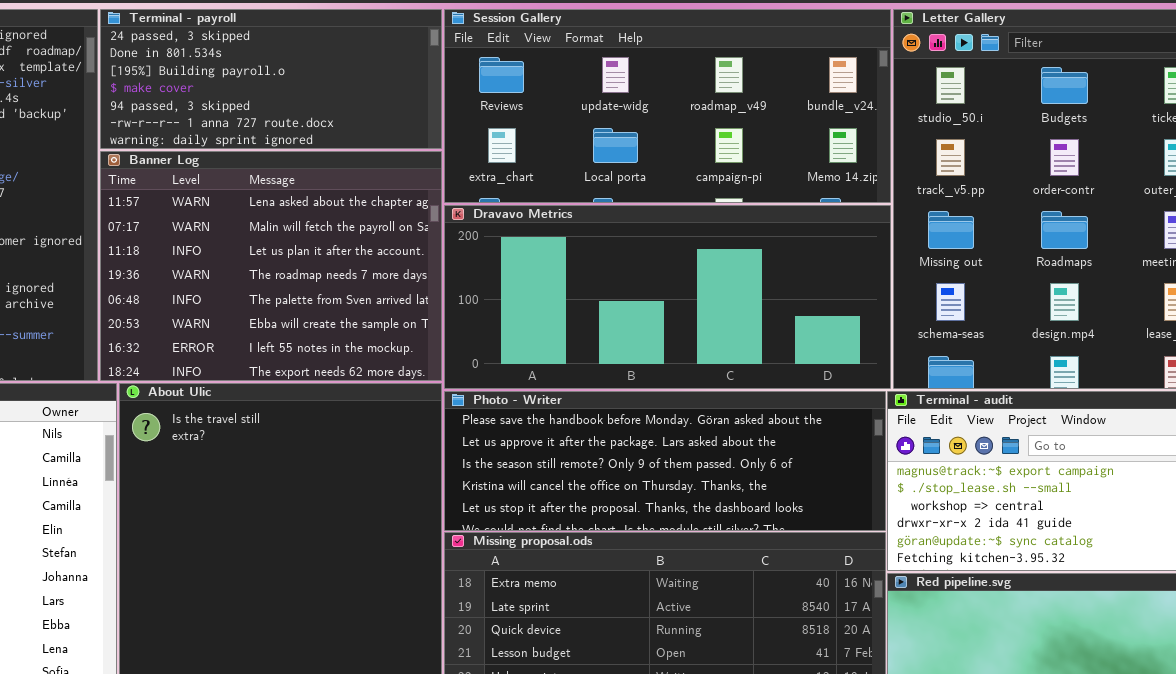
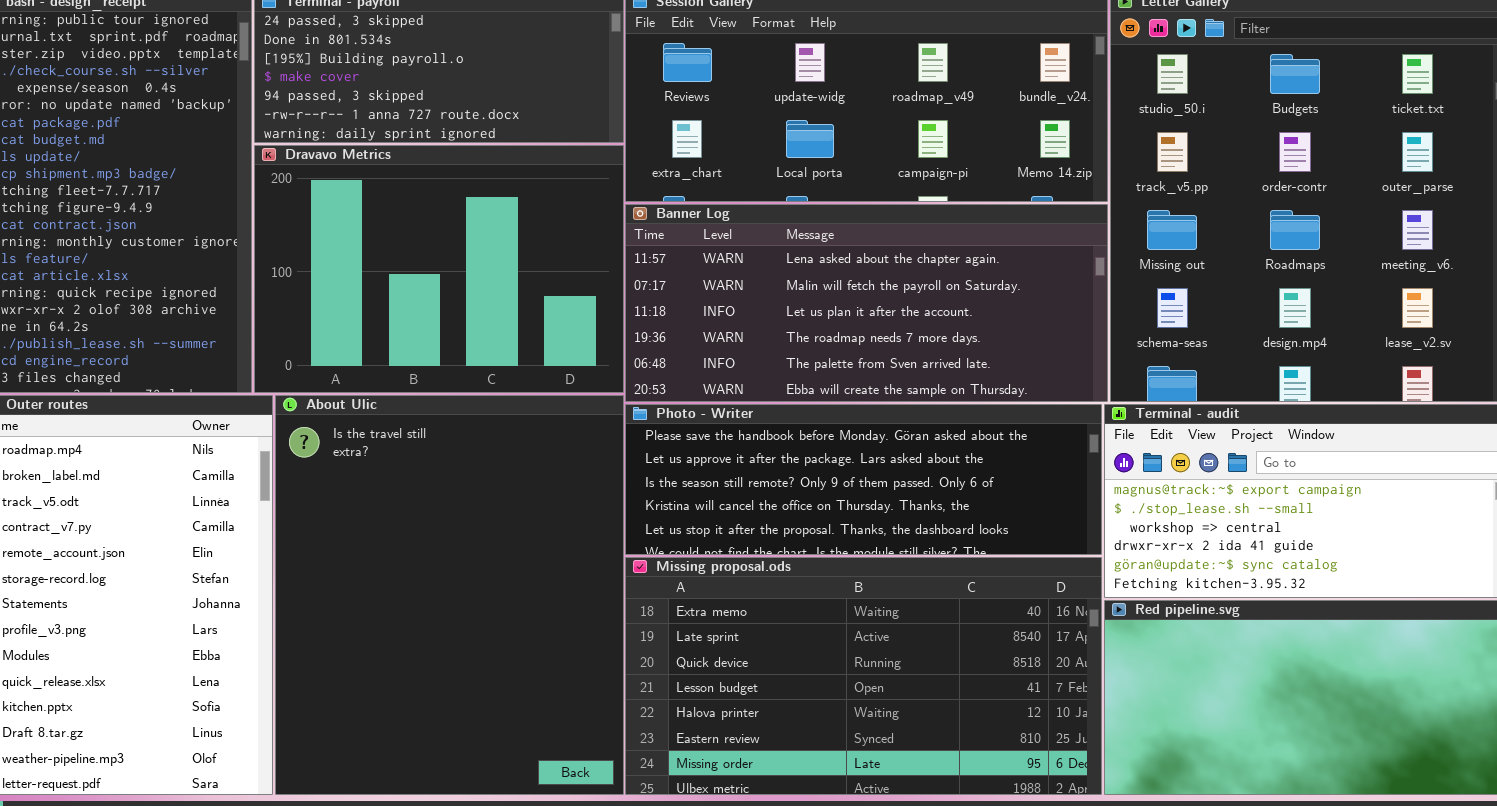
Banner Log: [100,151,442,381] -> [625,204,1108,402], moved, resized
Dravavo Metrics: [444,205,891,389] -> [254,145,624,393], moved, resized

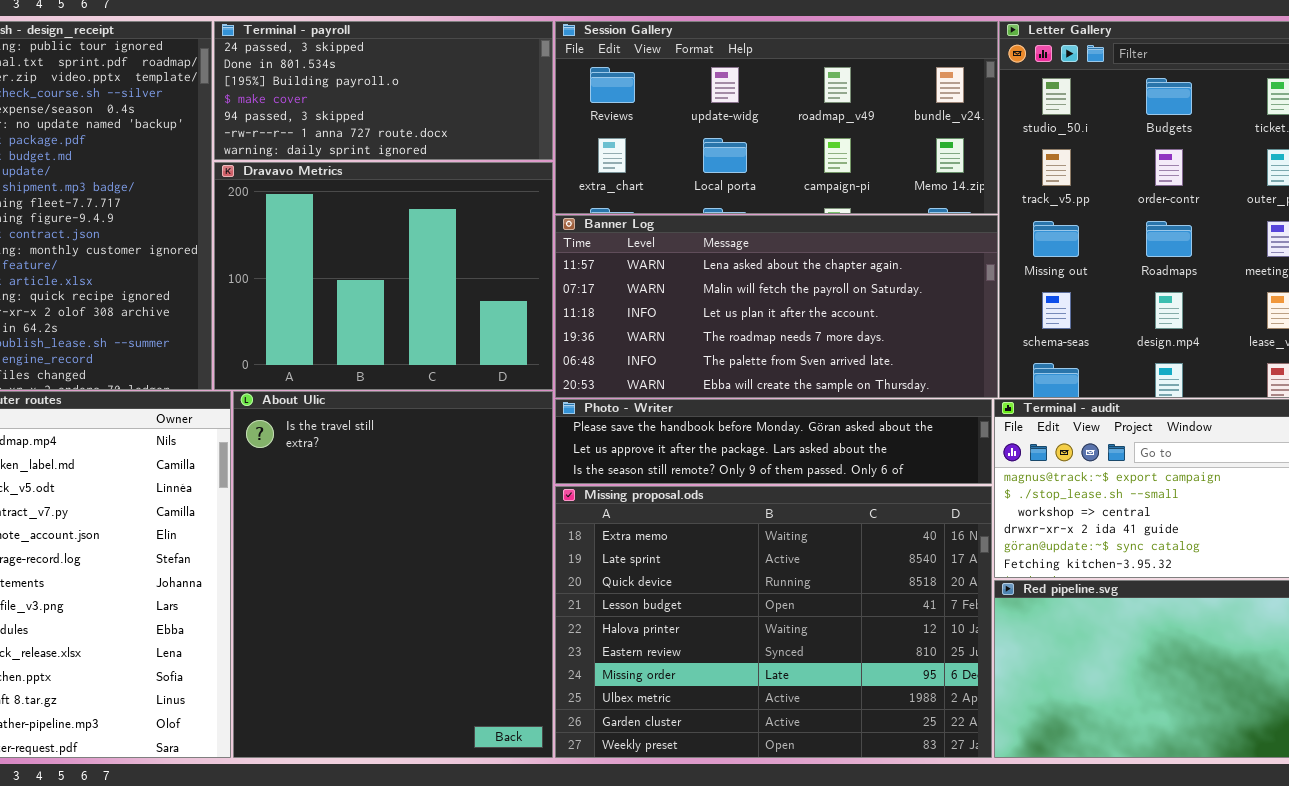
Photo - Writer: [625,404,1102,555] -> [555,399,992,484], resized
Missing proposal.ods: [625,557,1102,795] -> [555,486,992,758], resized

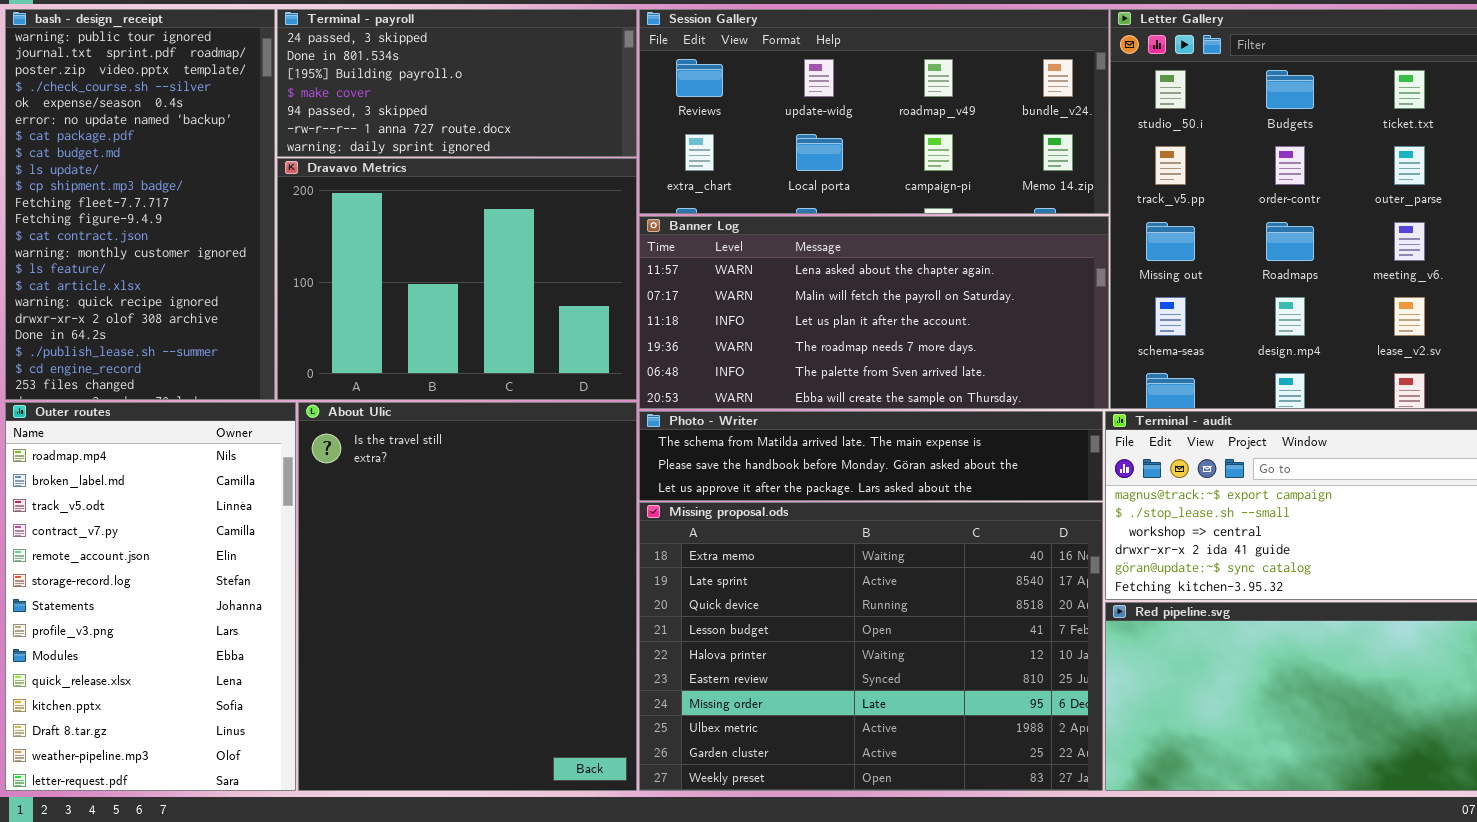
Photo - Writer: [555,399,992,484] -> [639,411,1103,501], scrolled up 1 row

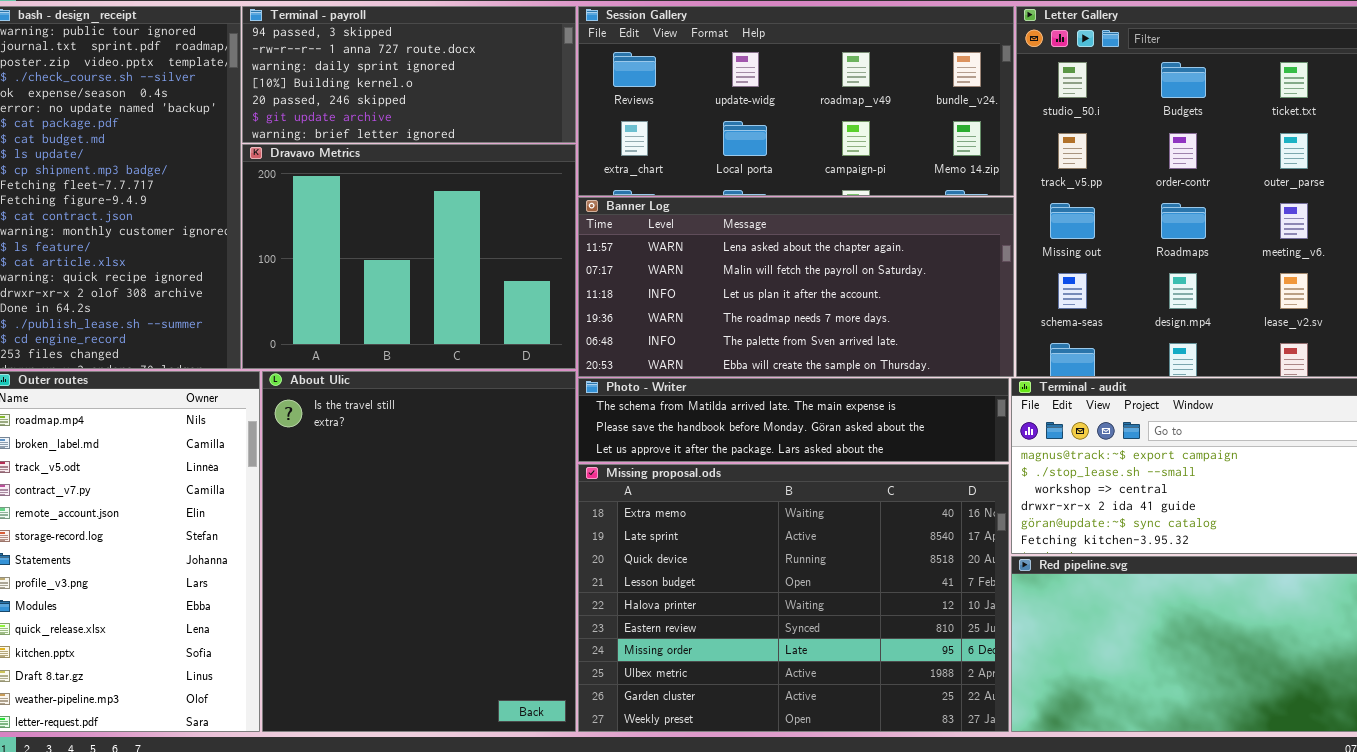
Terminal - payroll: [277,9,637,157] -> [242,6,576,143], scrolled down 4 rows

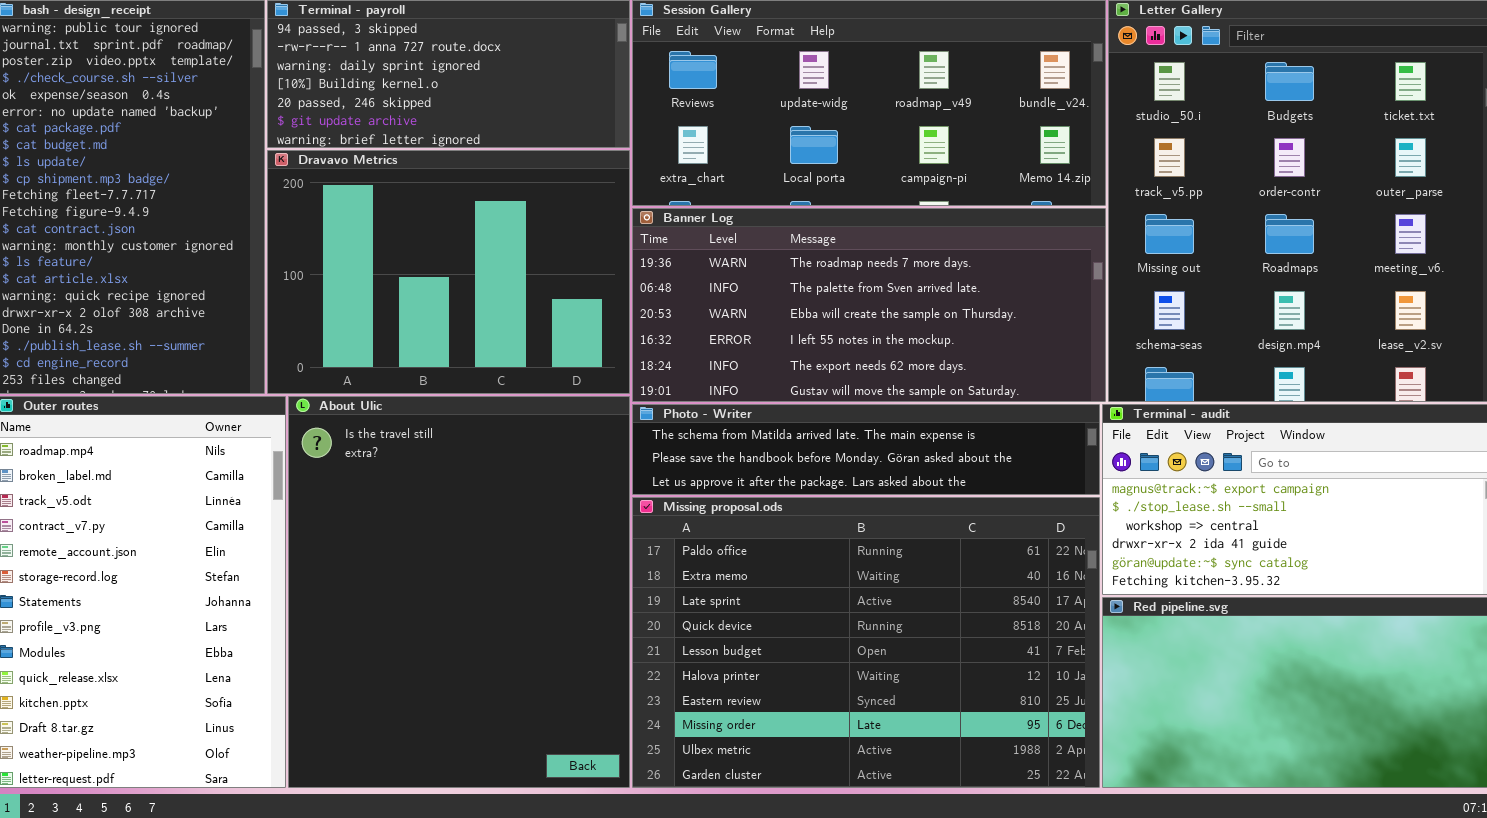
Banner Log: [578,197,1014,377] -> [632,208,1106,402], scrolled down 3 rows
Missing proposal.ods: [578,464,1009,732] -> [632,497,1100,788], scrolled up 1 row

